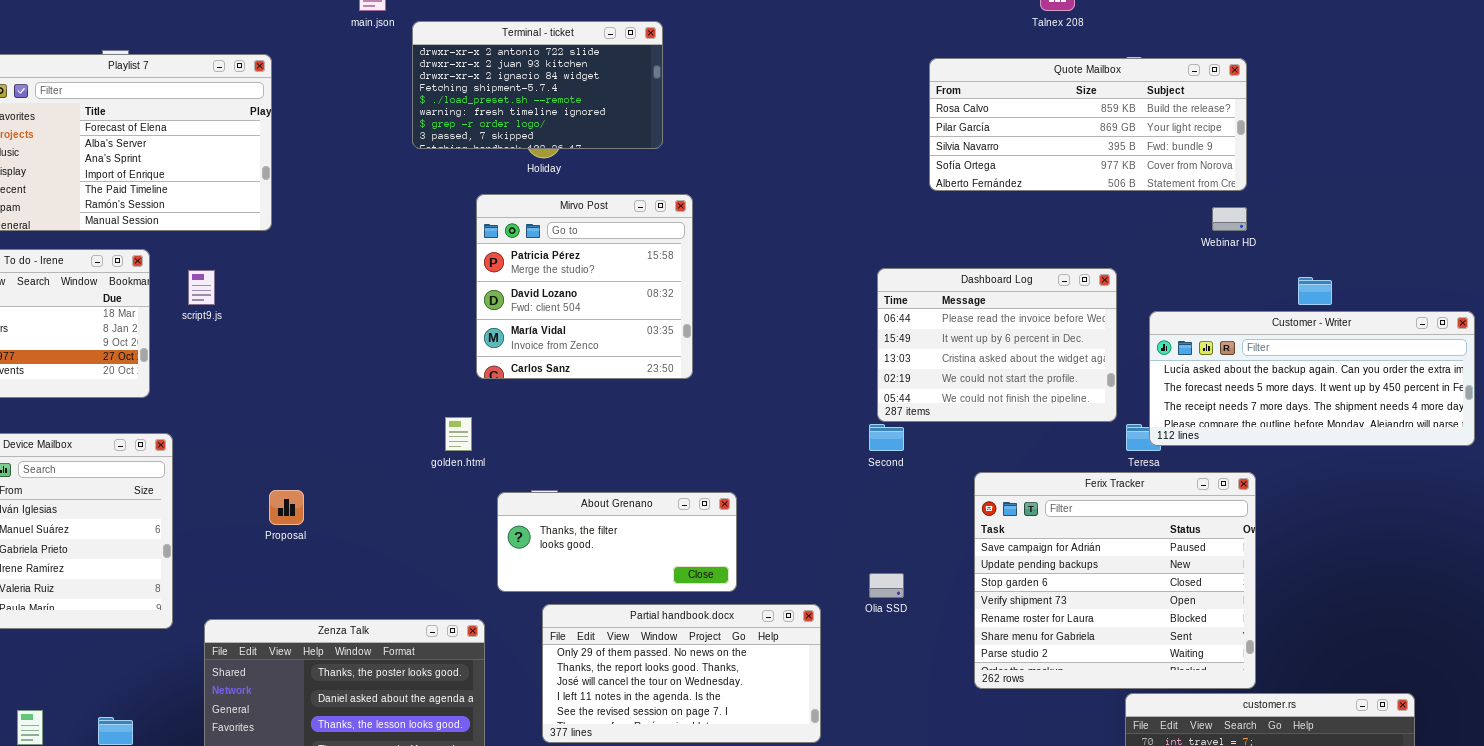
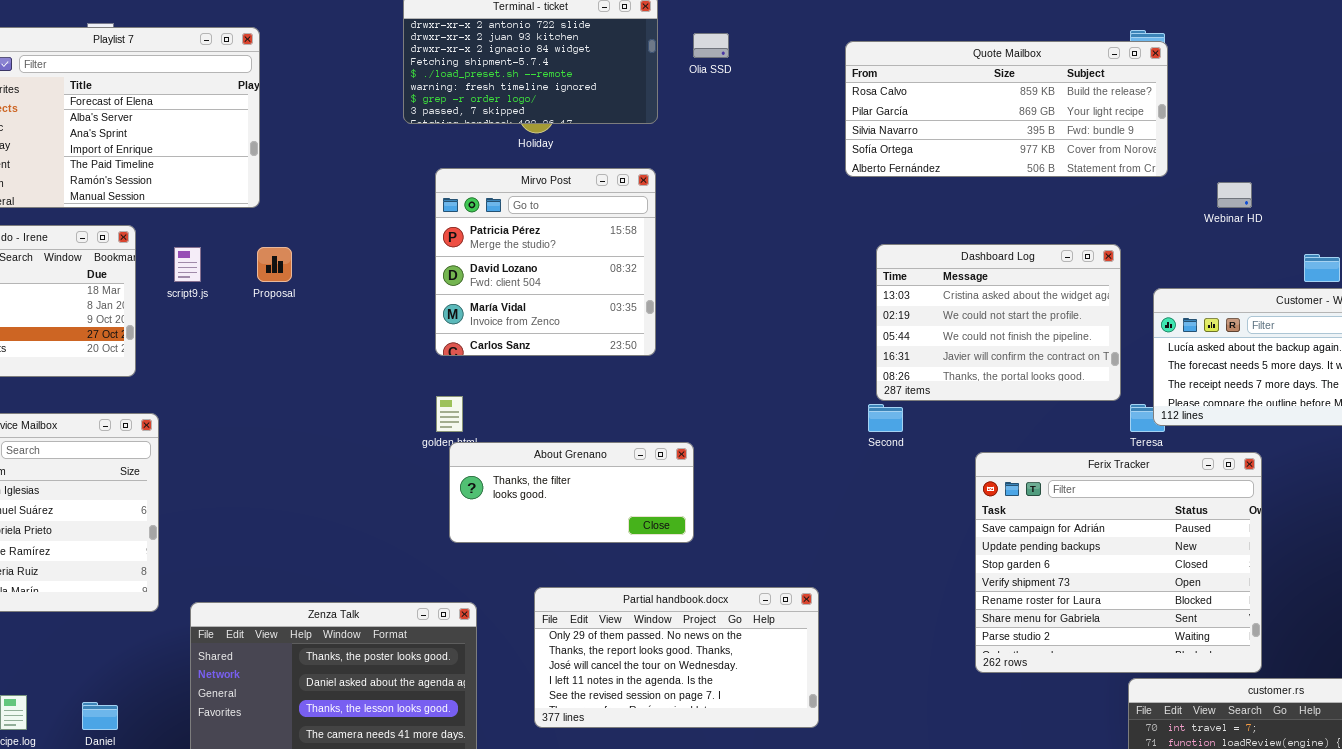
Quote Mailbox: [929,58,1247,191] -> [845,41,1168,177], moved
Mirvo Post: [476,194,693,379] -> [435,168,656,356], moved
Dashboard Log: [877,268,1117,422] -> [876,244,1121,401], scrolled down 2 rows
Proposal: [269,490,304,525] -> [257,247,292,282], moved
About Grenano: [497,492,737,592] -> [449,442,694,543], moved
Olia SSD: [869,573,904,598] -> [693,33,729,58], moved

